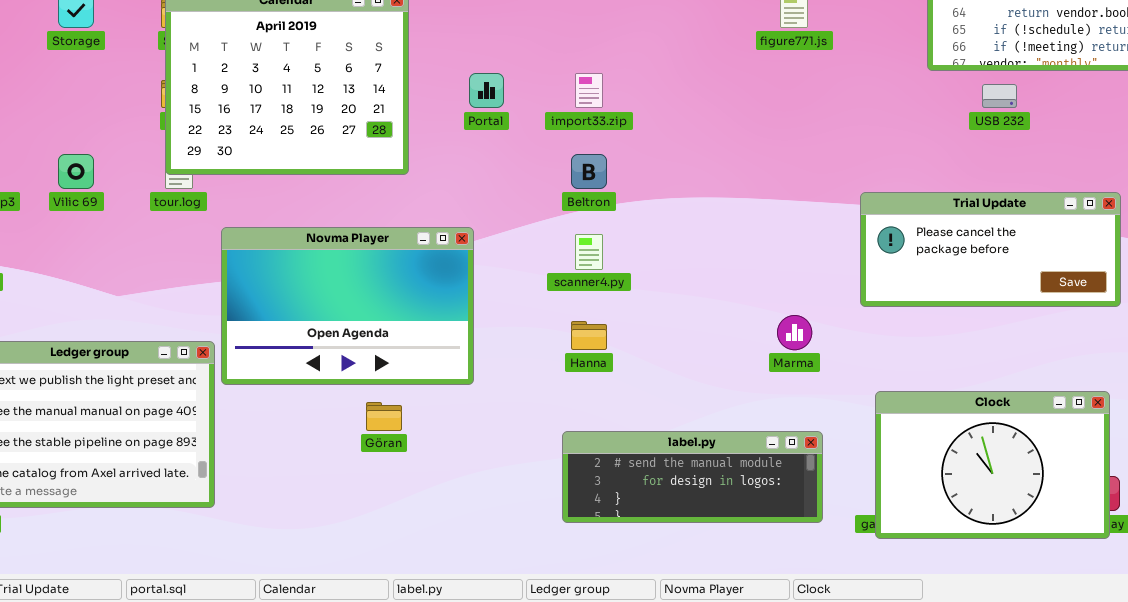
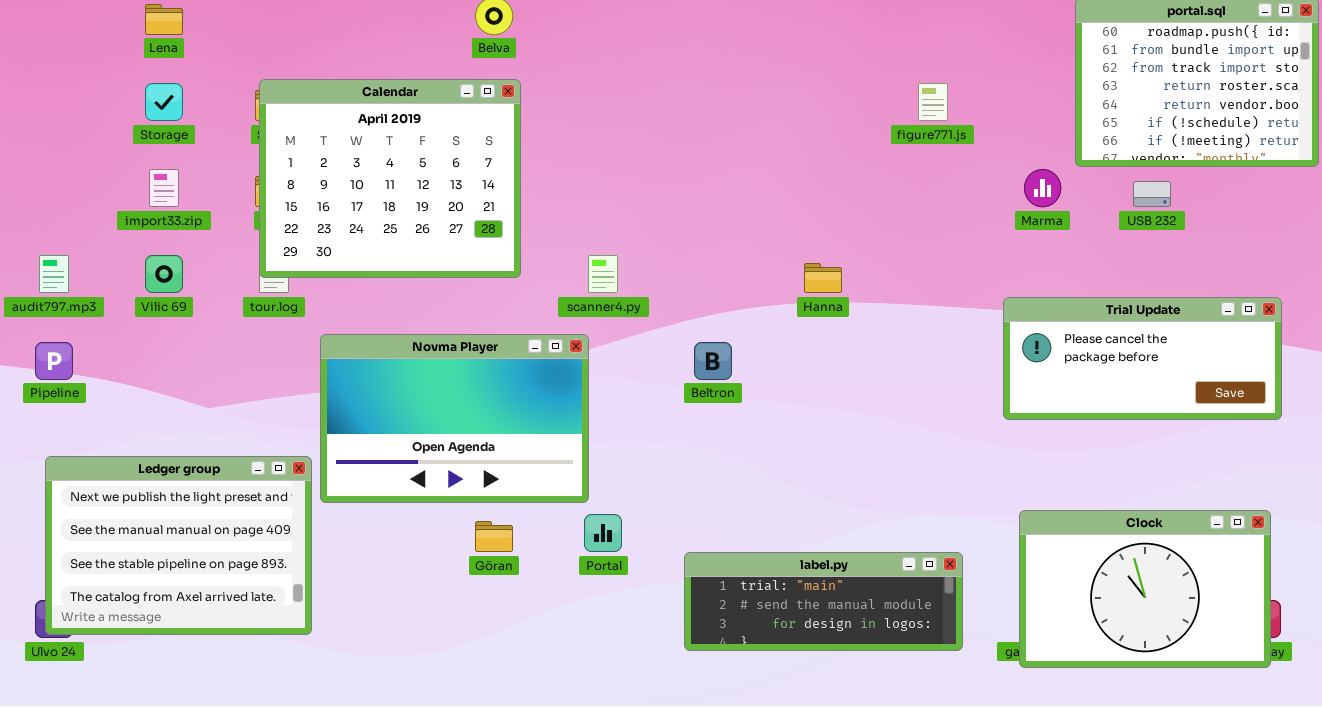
Portal: [469,73,504,108] -> [584,514,622,552], moved
import33.zip: [575,73,603,108] -> [149,169,179,207], moved
Beltron: [571,154,607,189] -> [694,342,732,380], moved
scanner4.py: [575,234,603,270] -> [588,255,618,293], moved
Marma: [777,315,812,350] -> [1024,169,1061,207], moved
Hanna: [571,321,607,350] -> [804,263,842,293], moved
label.py: [562,431,823,523] -> [684,552,963,651], scrolled up 1 row

